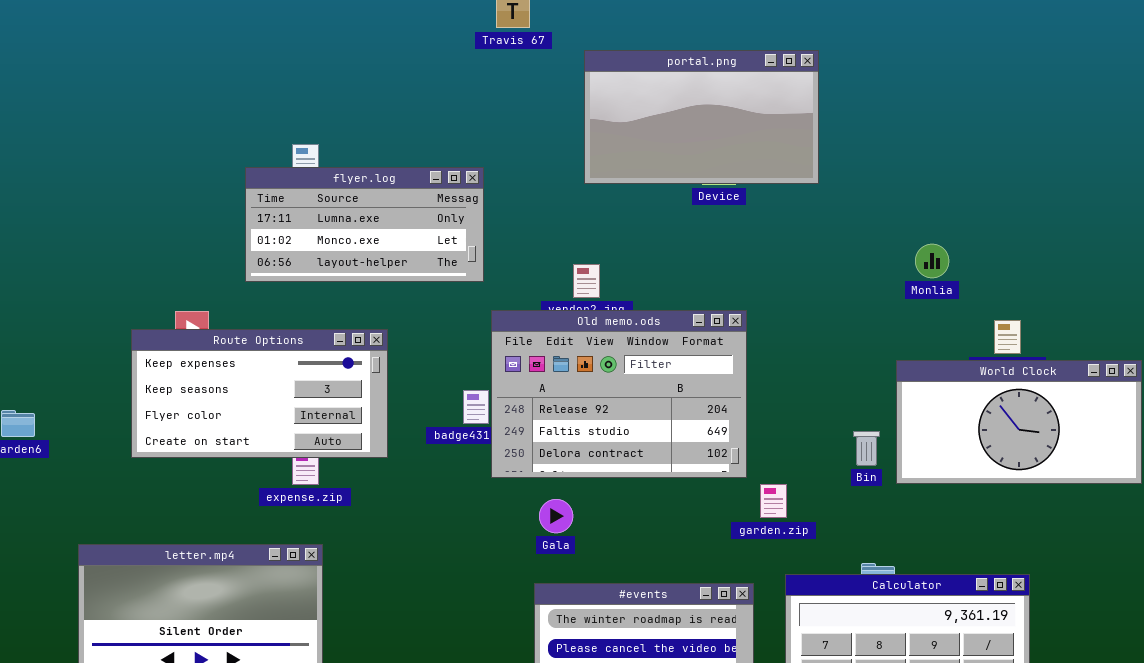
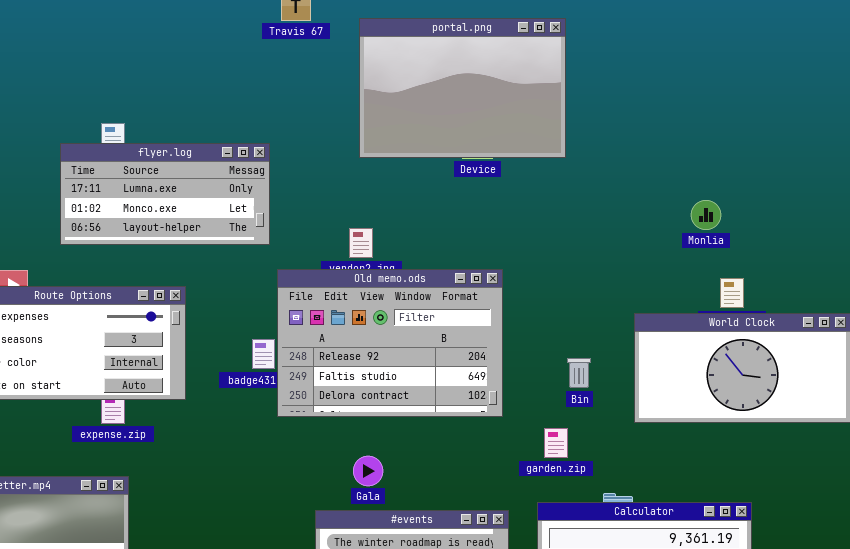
portal.png: [584,50,819,184] -> [359,18,566,158], resized
Monlia: [915,244,949,278] -> [691,200,721,230], moved
Bin: [853,431,880,466] -> [567,358,591,388], moved
garden.zip: [760,484,787,518] -> [544,428,568,458], moved
Gala: [539,499,573,533] -> [353,456,383,486], moved

